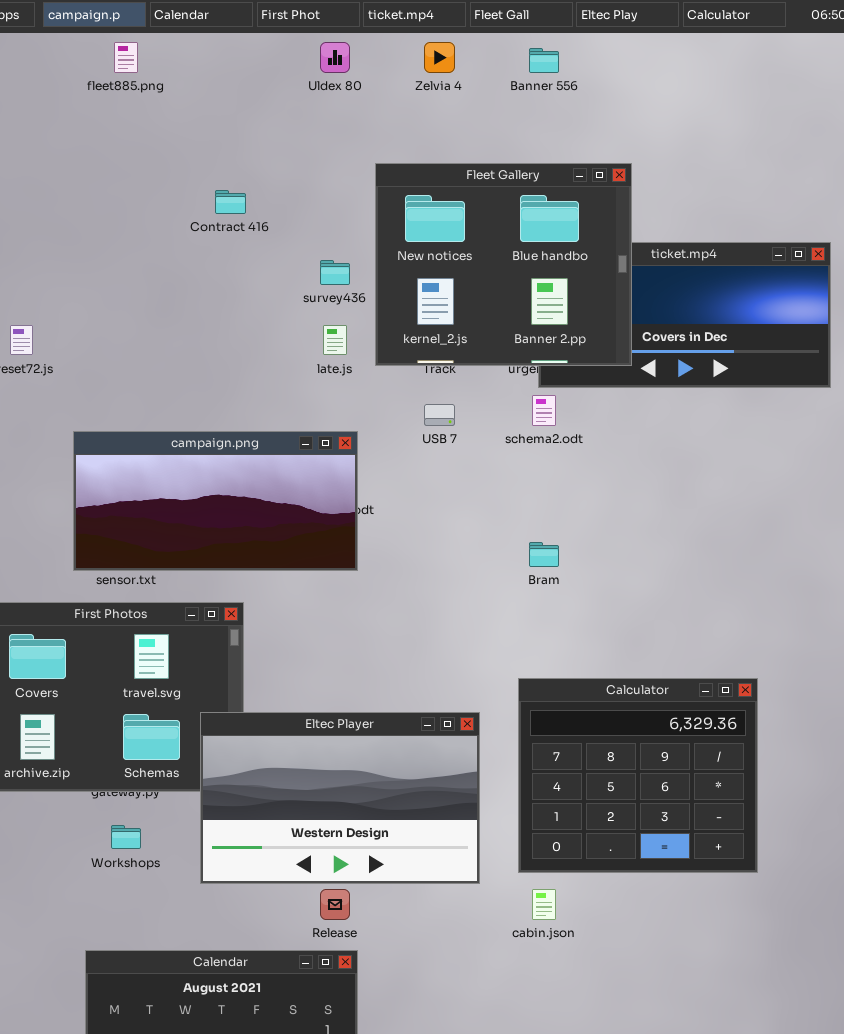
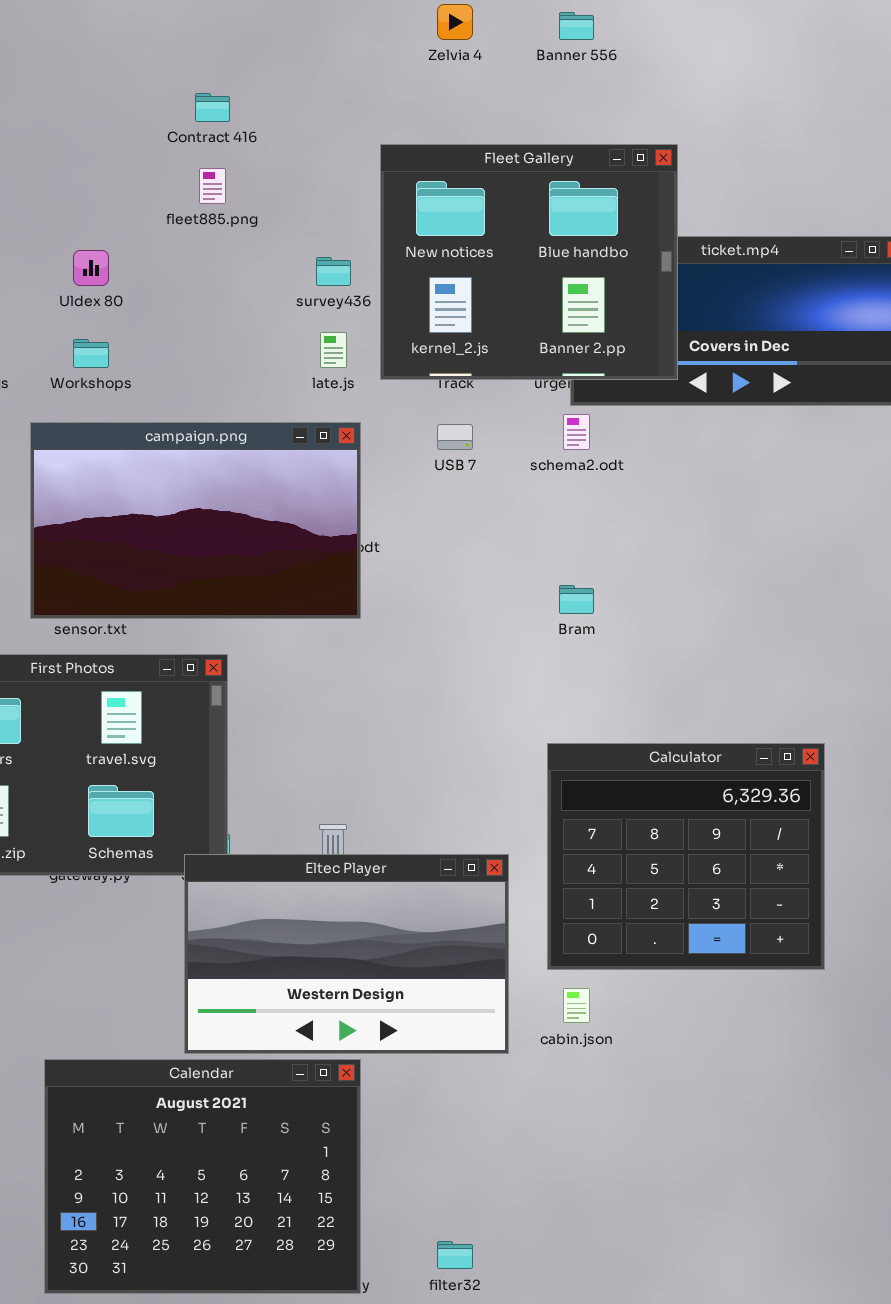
fleet885.png: [114,42,138,73] -> [199,168,226,204], moved
Uldex 80: [320,42,350,73] -> [73,250,109,286], moved
Contract 416: [215,190,246,214] -> [195,93,230,122], moved
campaign.png: [73,431,358,571] -> [30,422,361,619], resized
Eltec Player: [200,712,480,884] -> [184,854,509,1054], moved
Workshops: [111,825,141,849] -> [73,339,109,368], moved

